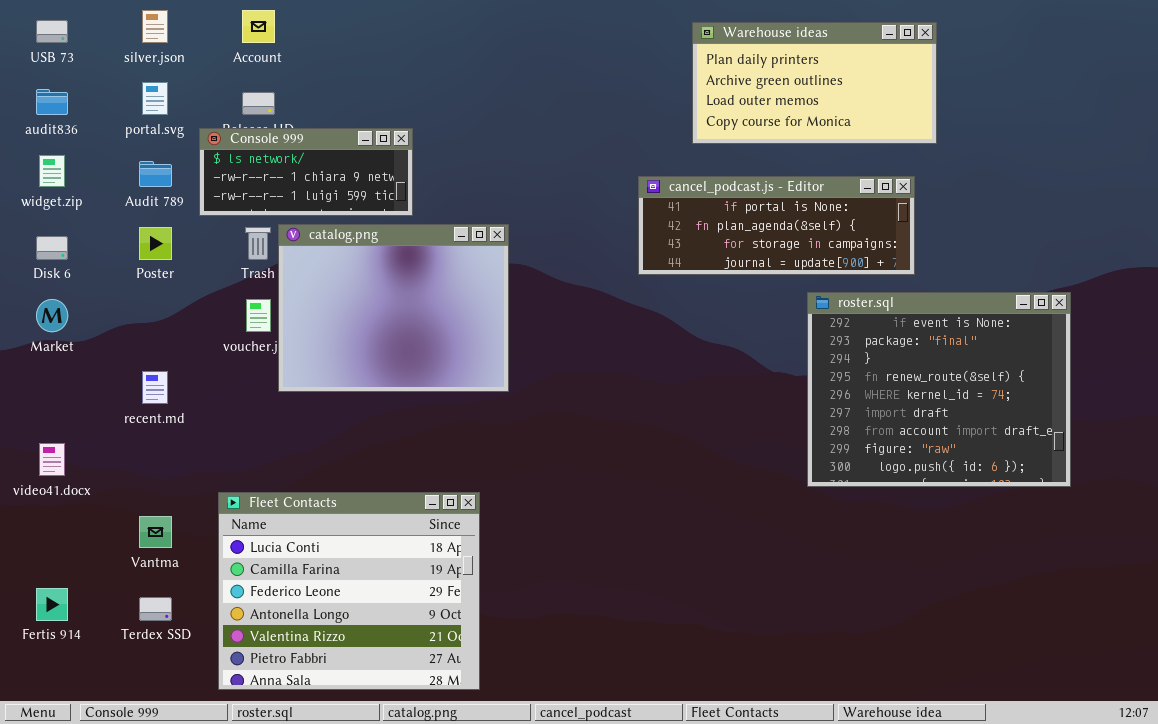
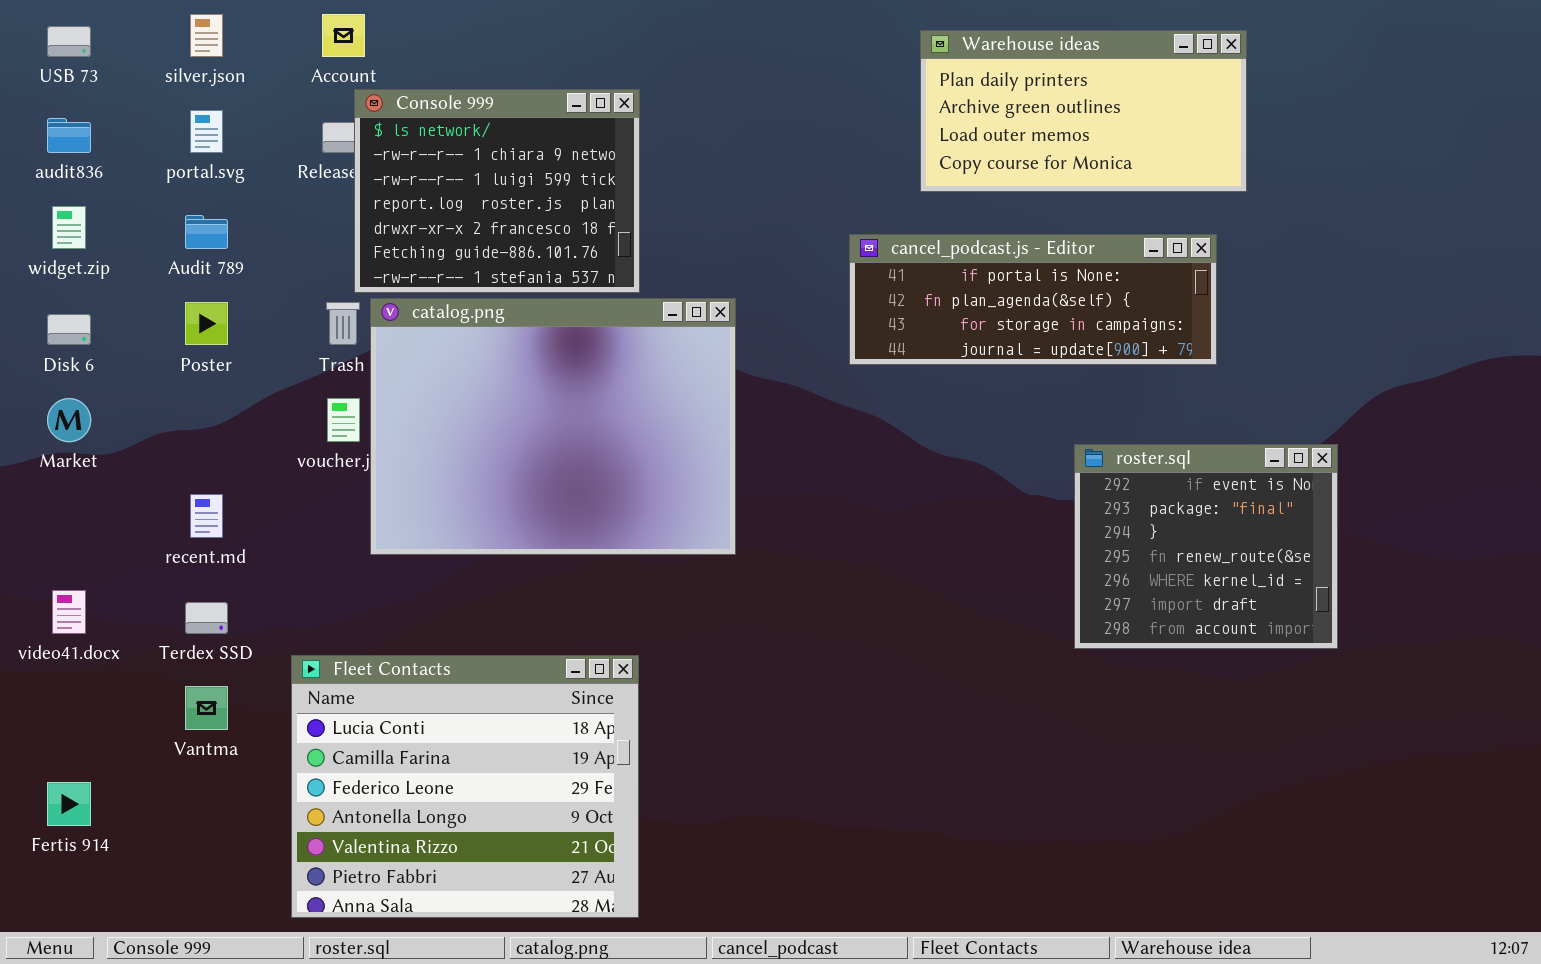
Console 999: [199,128,413,216] -> [354,89,640,293], moved, resized
catalog.png: [278,224,509,392] -> [370,298,736,555], resized
roster.sql: [807,292,1071,487] -> [1074,444,1338,649], resized
Terdex SSD: [139,597,172,621] -> [185,602,228,634], moved

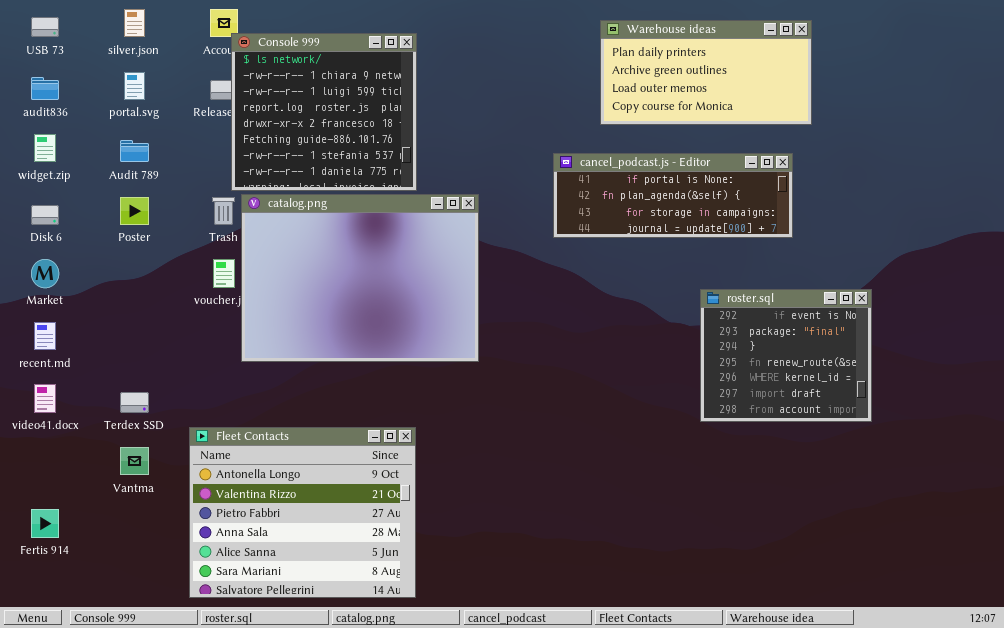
Console 999: [354,89,640,293] -> [231,33,417,191], resized
recent.md: [190,494,223,538] -> [34,322,56,350], moved
Fleet Contacts: [291,655,639,918] -> [189,427,416,598], scrolled down 3 rows

